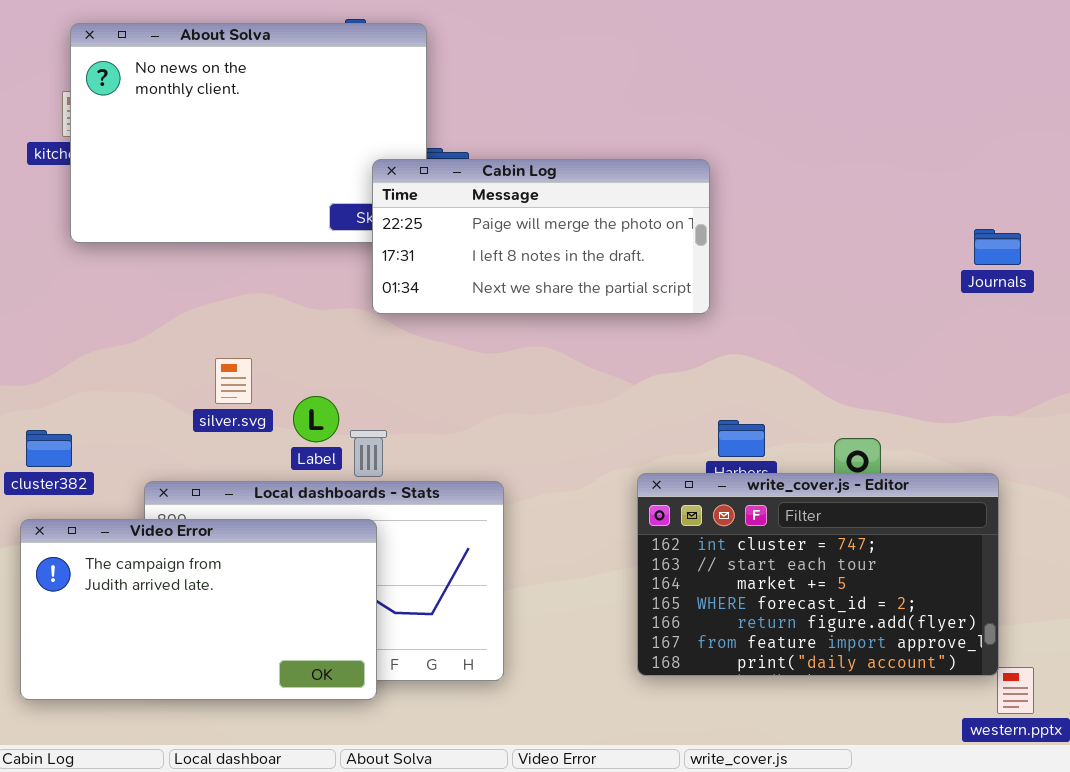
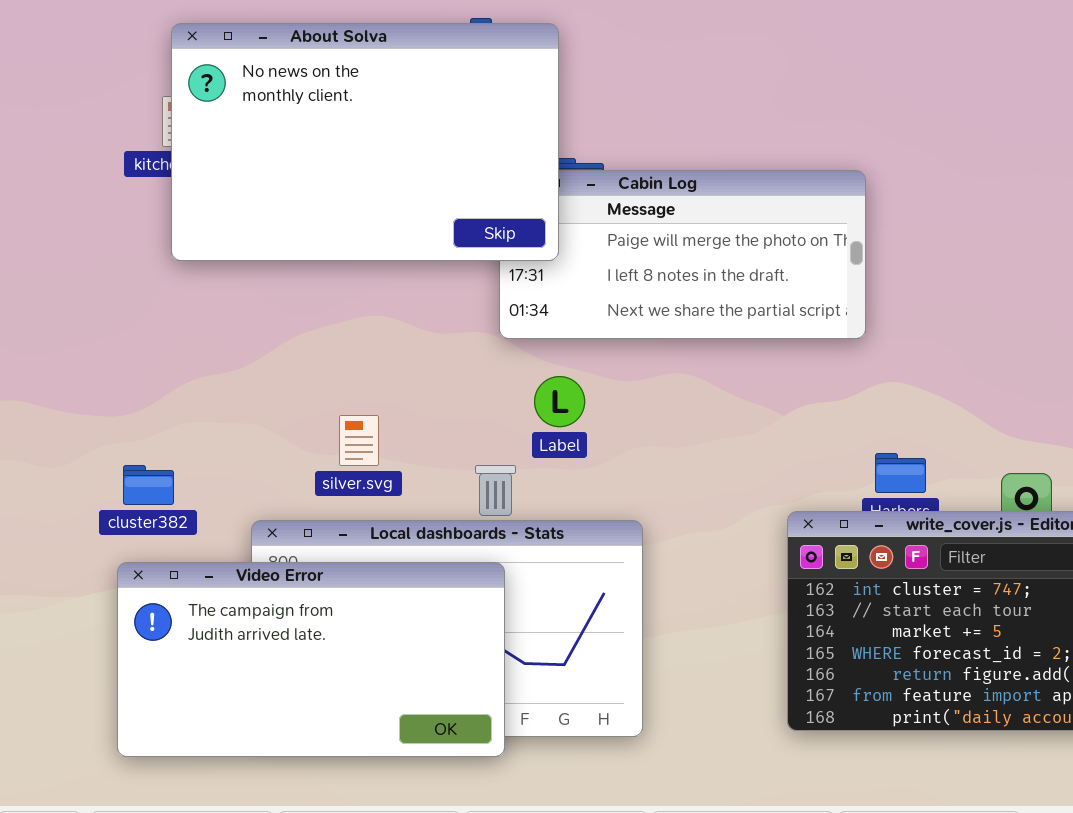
About Solva: [70,23,427,243] -> [171,23,559,261], raised
silver.svg: [215,358,252,404] -> [339,415,379,466], moved
Label: [293,396,339,442] -> [534,376,585,427], moved

